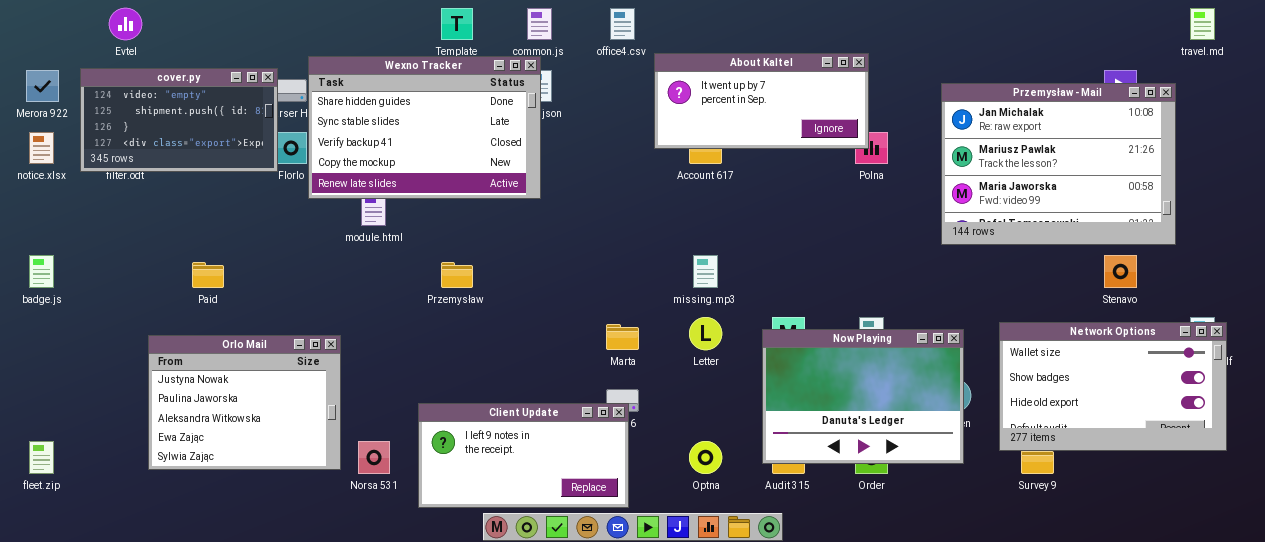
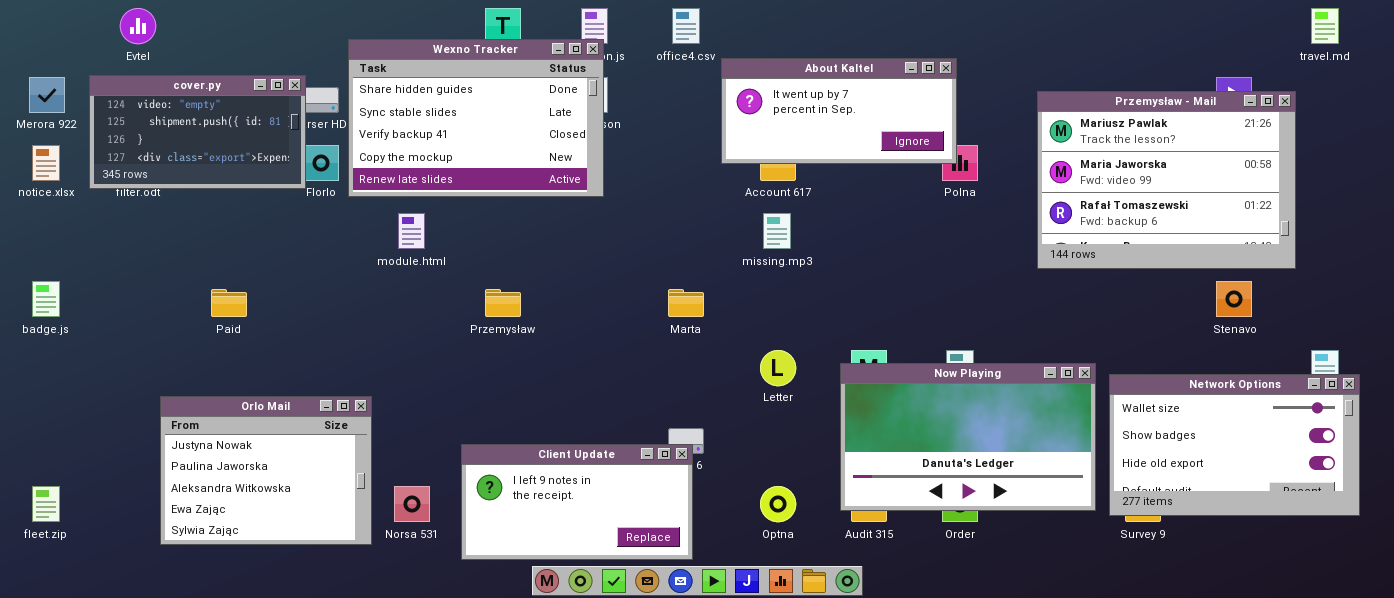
Wexno Tracker: [308,56,541,199] -> [348,39,604,197], moved
Przemysław - Mail: [941,83,1176,245] -> [1037,91,1296,269], scrolled down 1 row
missing.mp3: [693,255,718,288] -> [763,213,791,249], moved
Network Options: [999,322,1227,451] -> [1109,374,1360,516], moved
Marta: [606,324,639,350] -> [668,289,704,317], moved
Now Playing: [762,329,964,464] -> [840,363,1096,511], resized
Orlo Mail: [148,335,341,470] -> [160,396,372,545], moved

